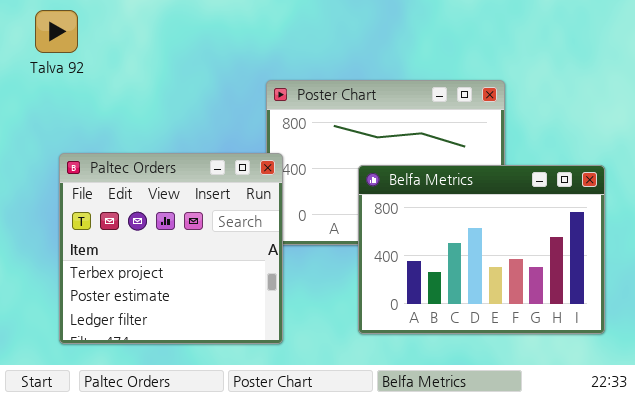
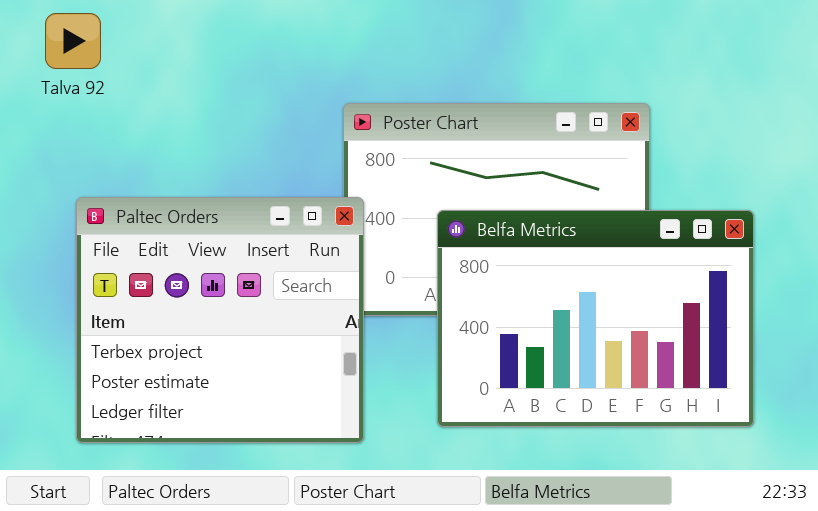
Belfa Metrics: [358,165,605,334] -> [437,210,754,427], moved

